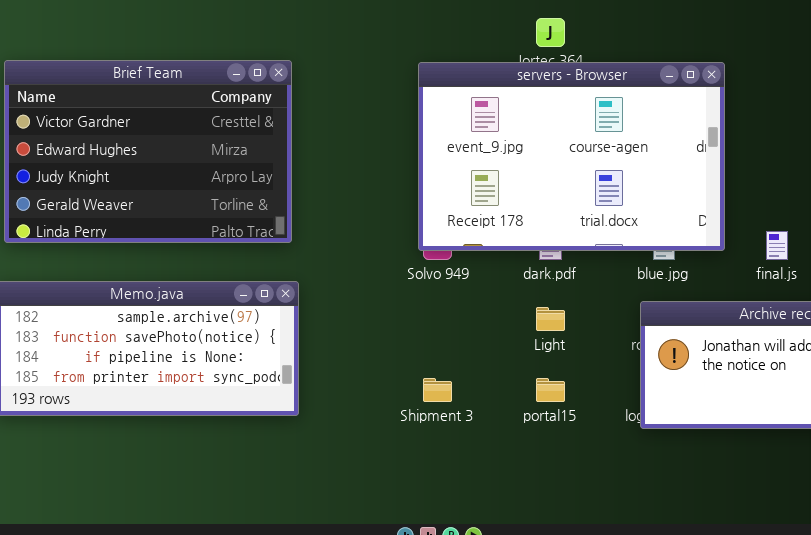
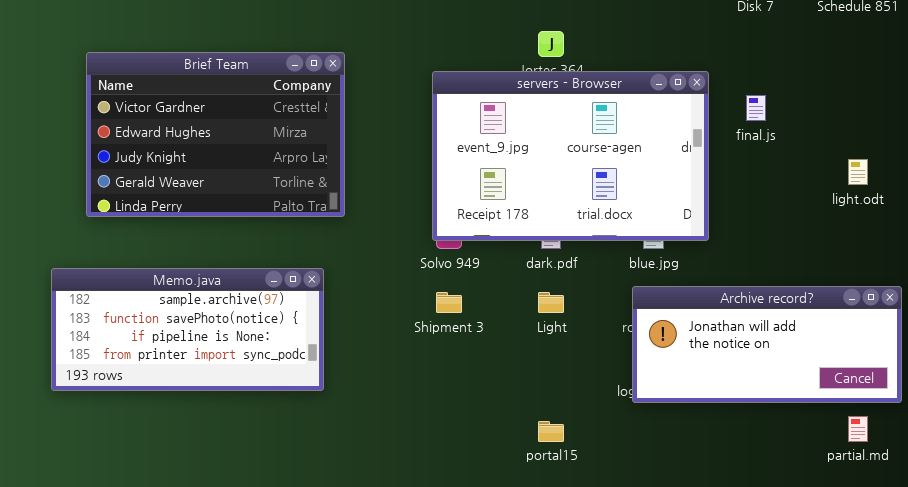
Brief Team: [4,60,292,243] -> [86,52,345,217], moved
final.js: [766,231,788,260] -> [746,95,766,121], moved
Shipment 3: [423,378,452,402] -> [436,292,462,313], moved
portal15: [536,378,565,402] -> [538,421,564,442], moved

